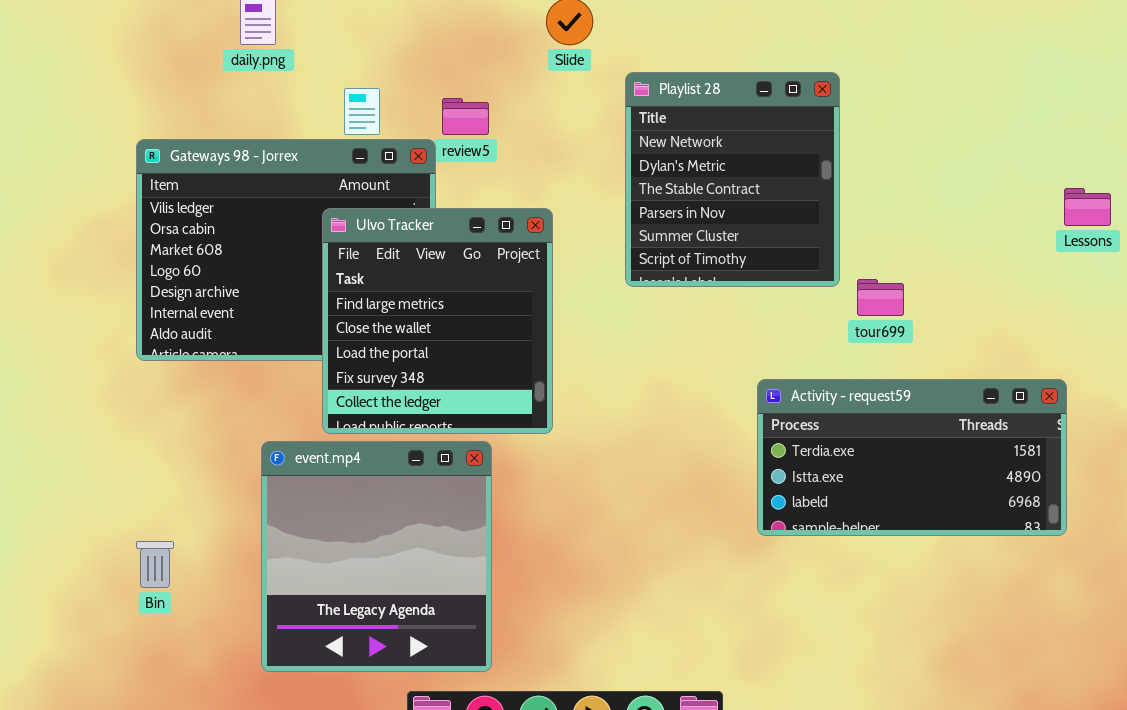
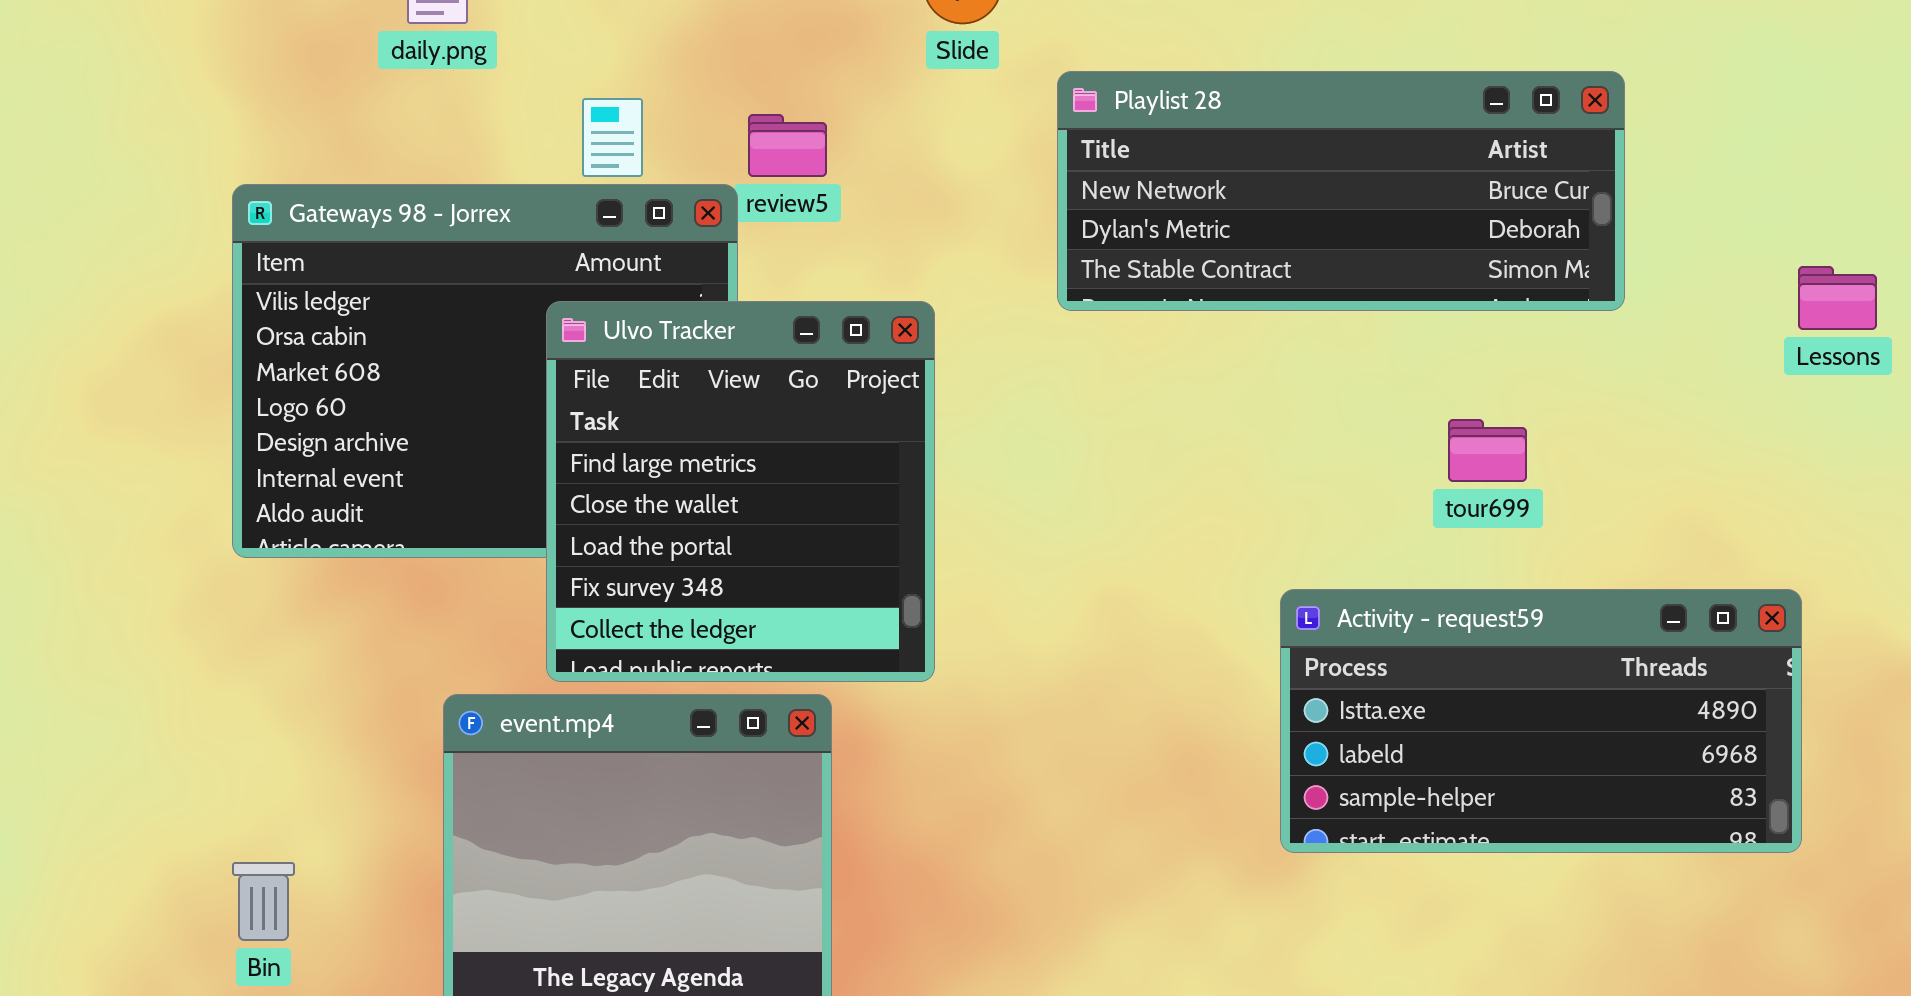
Playlist 28: [625,72,840,287] -> [1057,71,1625,311], resized
Activity - request59: [757,379,1067,536] -> [1280,589,1802,853], scrolled down 1 row

